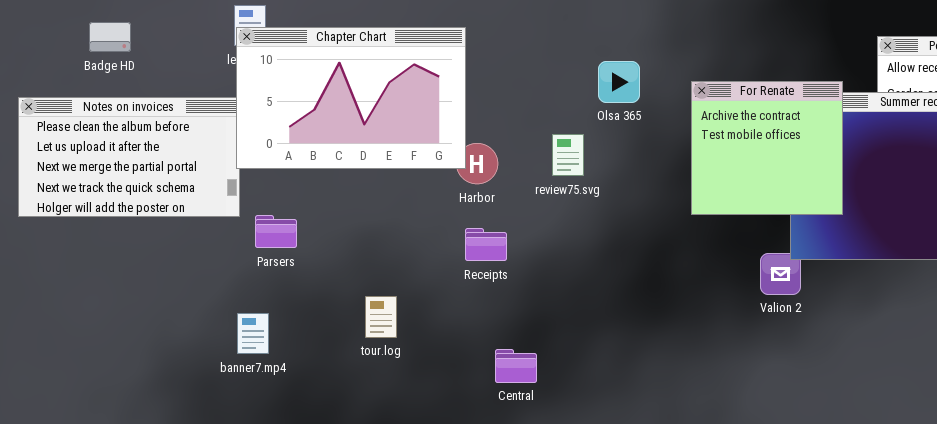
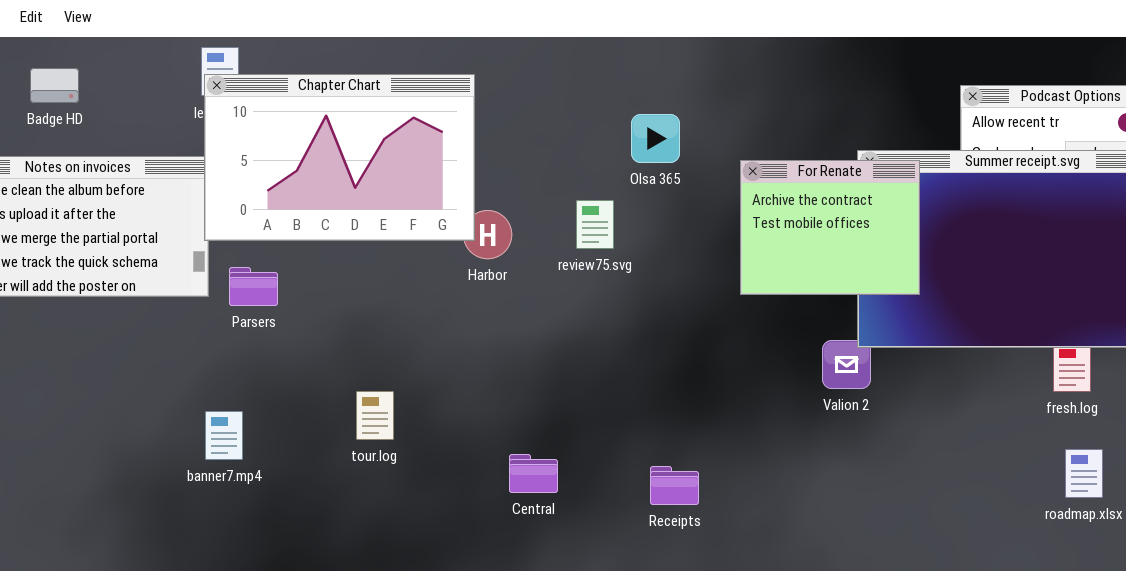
For Renate: [691,81,843,215] -> [740,160,920,295], resized
Parsers: [255,215,297,248] -> [229,267,278,306], moved
Receipts: [465,228,507,261] -> [650,466,699,505], moved

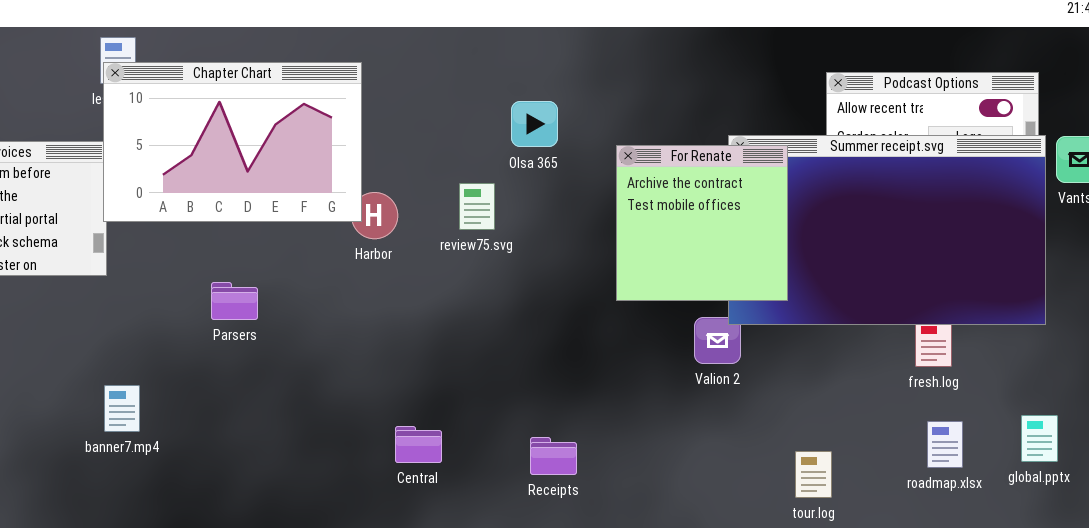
For Renate: [740,160,920,295] -> [616,145,788,301], resized
Parsers: [229,267,278,306] -> [211,282,258,320], moved
tour.log: [356,391,394,440] -> [795,451,832,498], moved

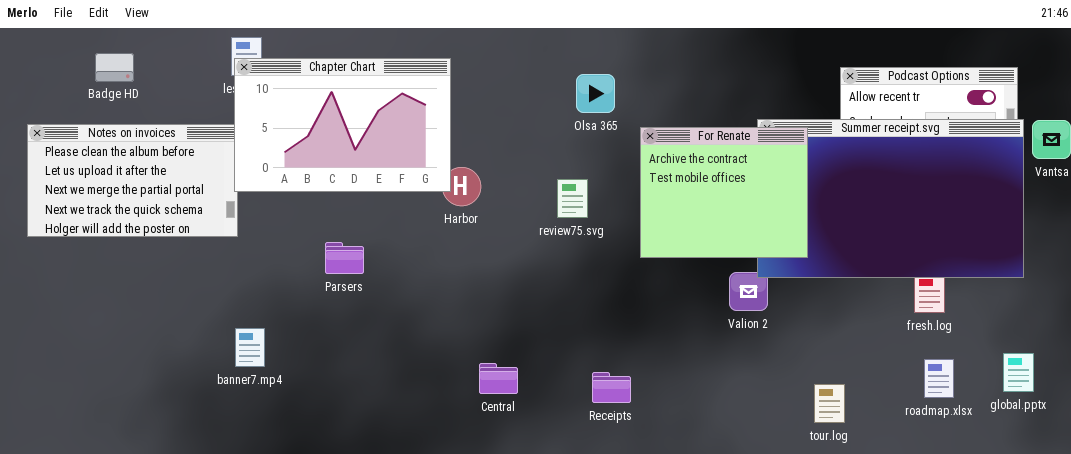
Olsa 365: [511,101,558,147] -> [576,74,615,113], moved
For Renate: [616,145,788,301] -> [640,127,808,258], resized
review75.svg: [459,183,495,230] -> [557,179,588,218], moved

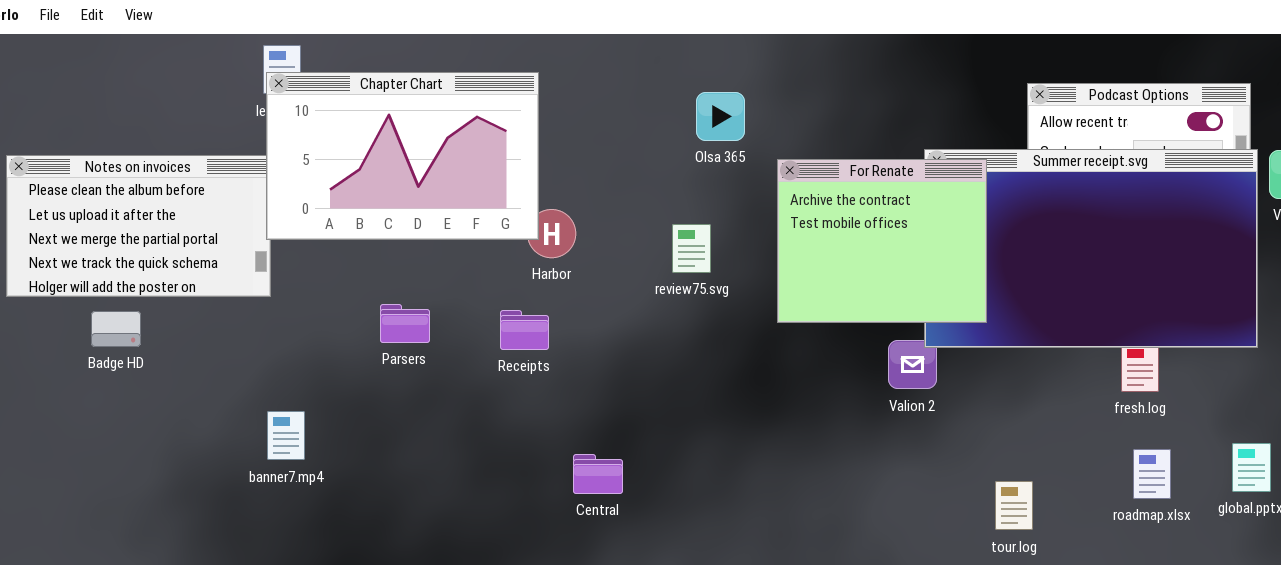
Badge HD: [95,53,134,82] -> [91,311,141,347], moved
Receipts: [592,372,631,403] -> [500,310,549,350], moved

